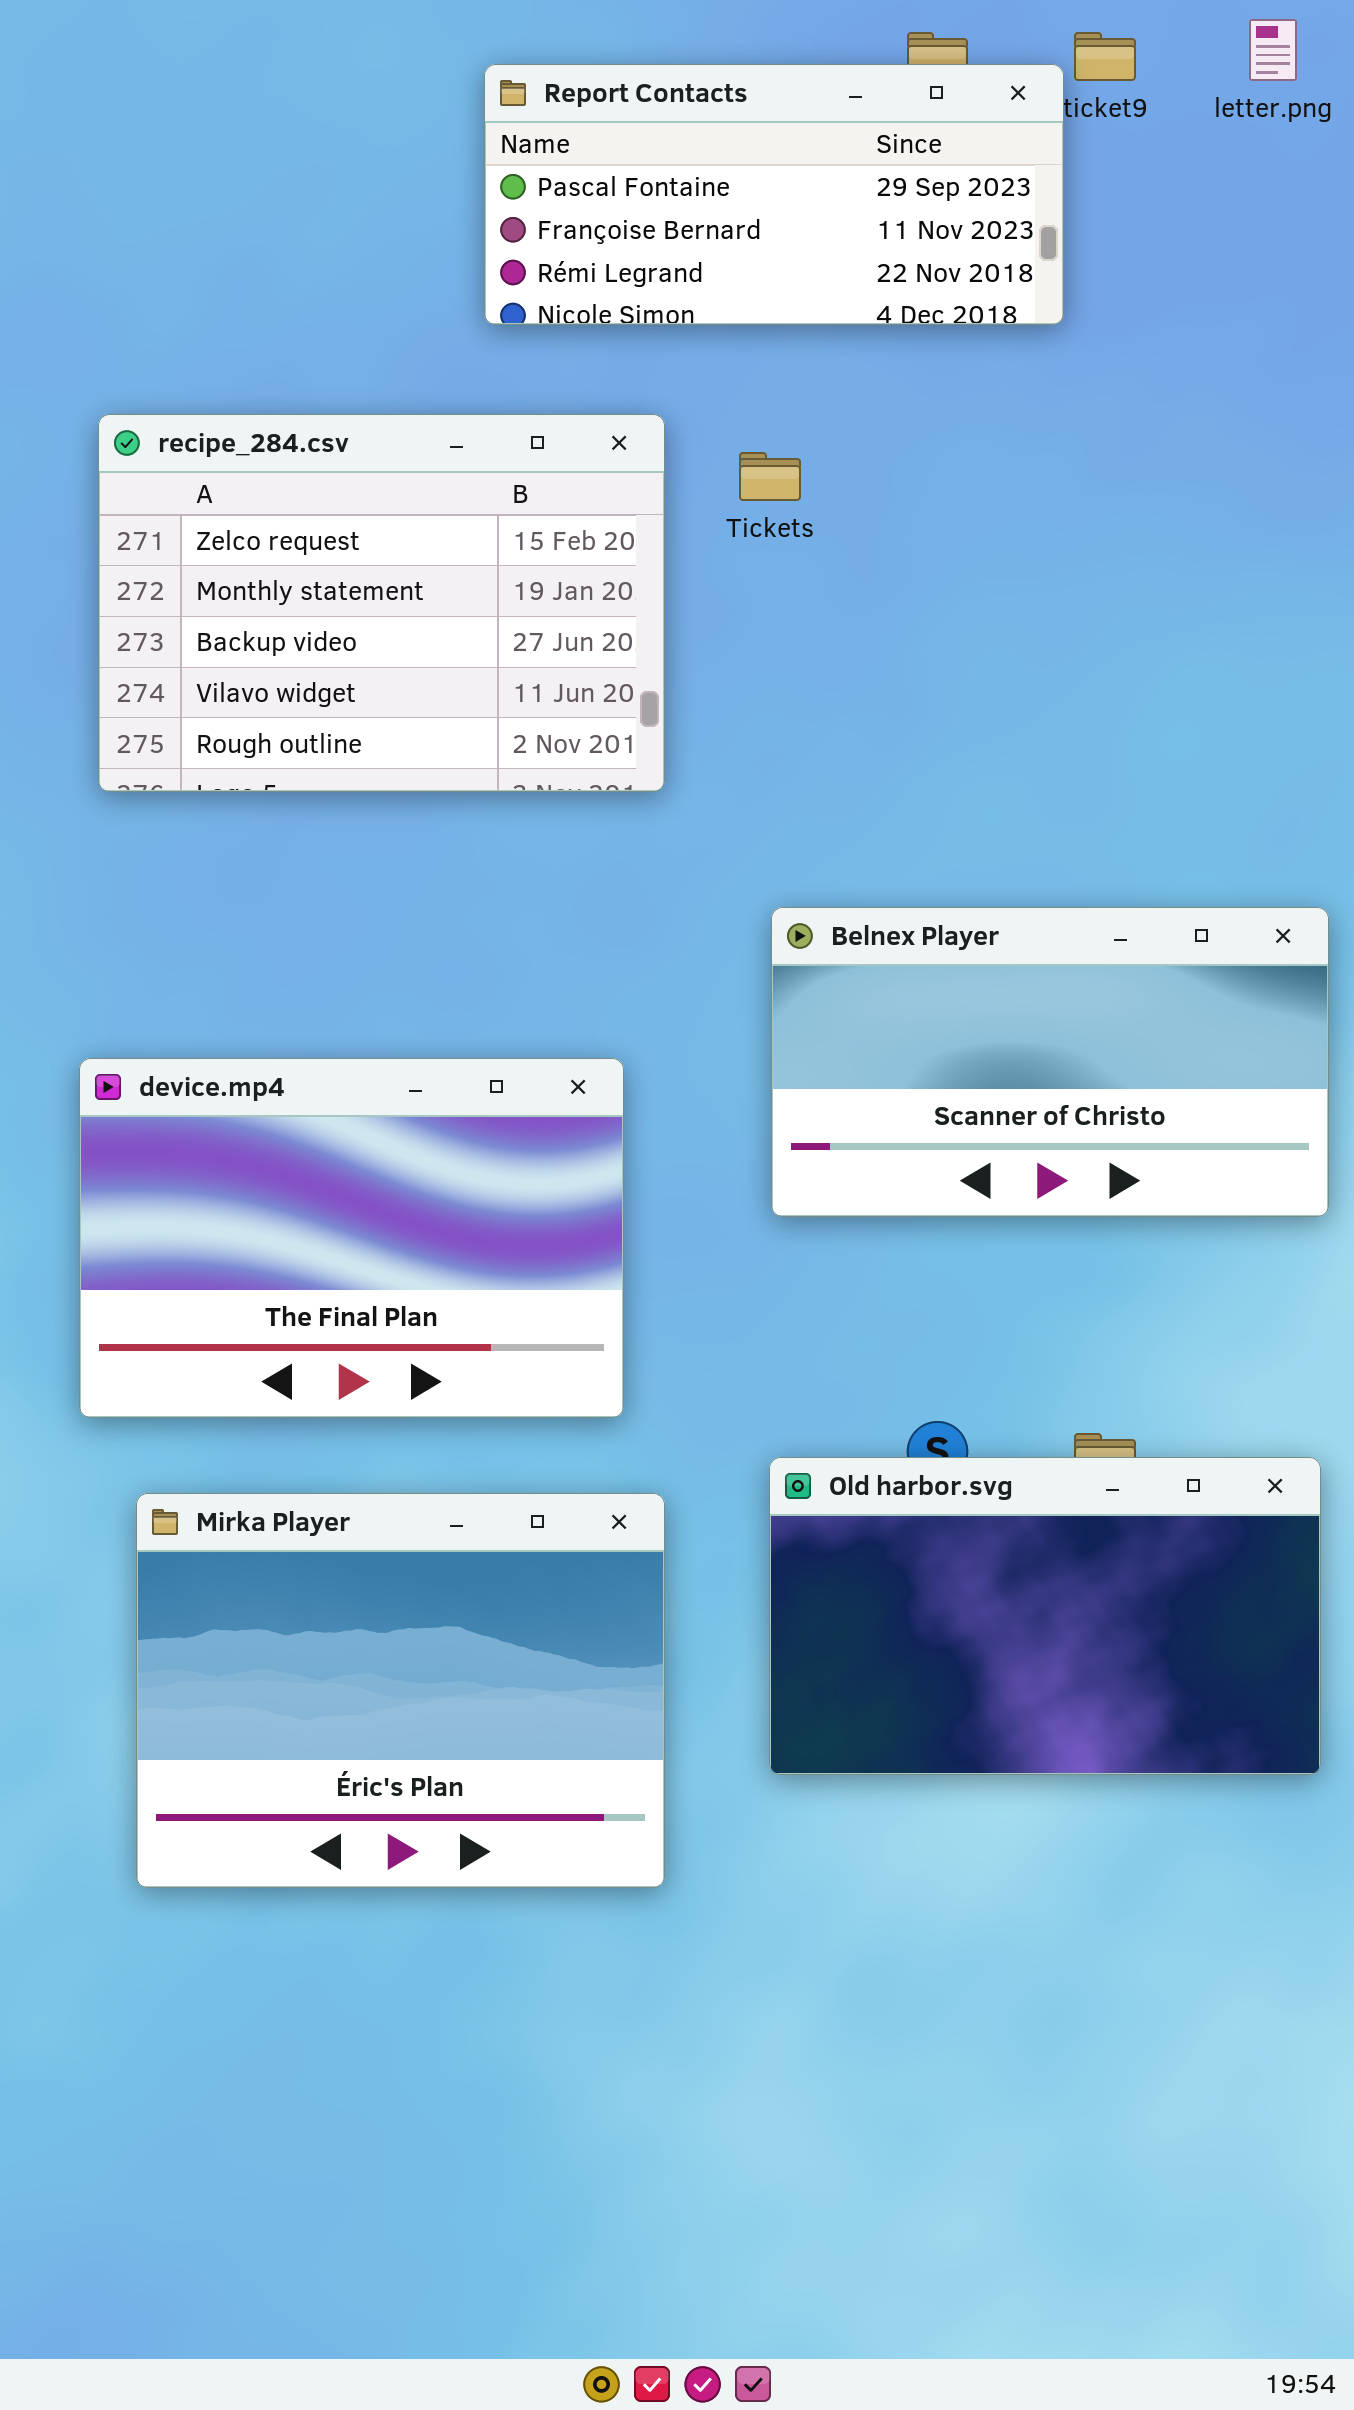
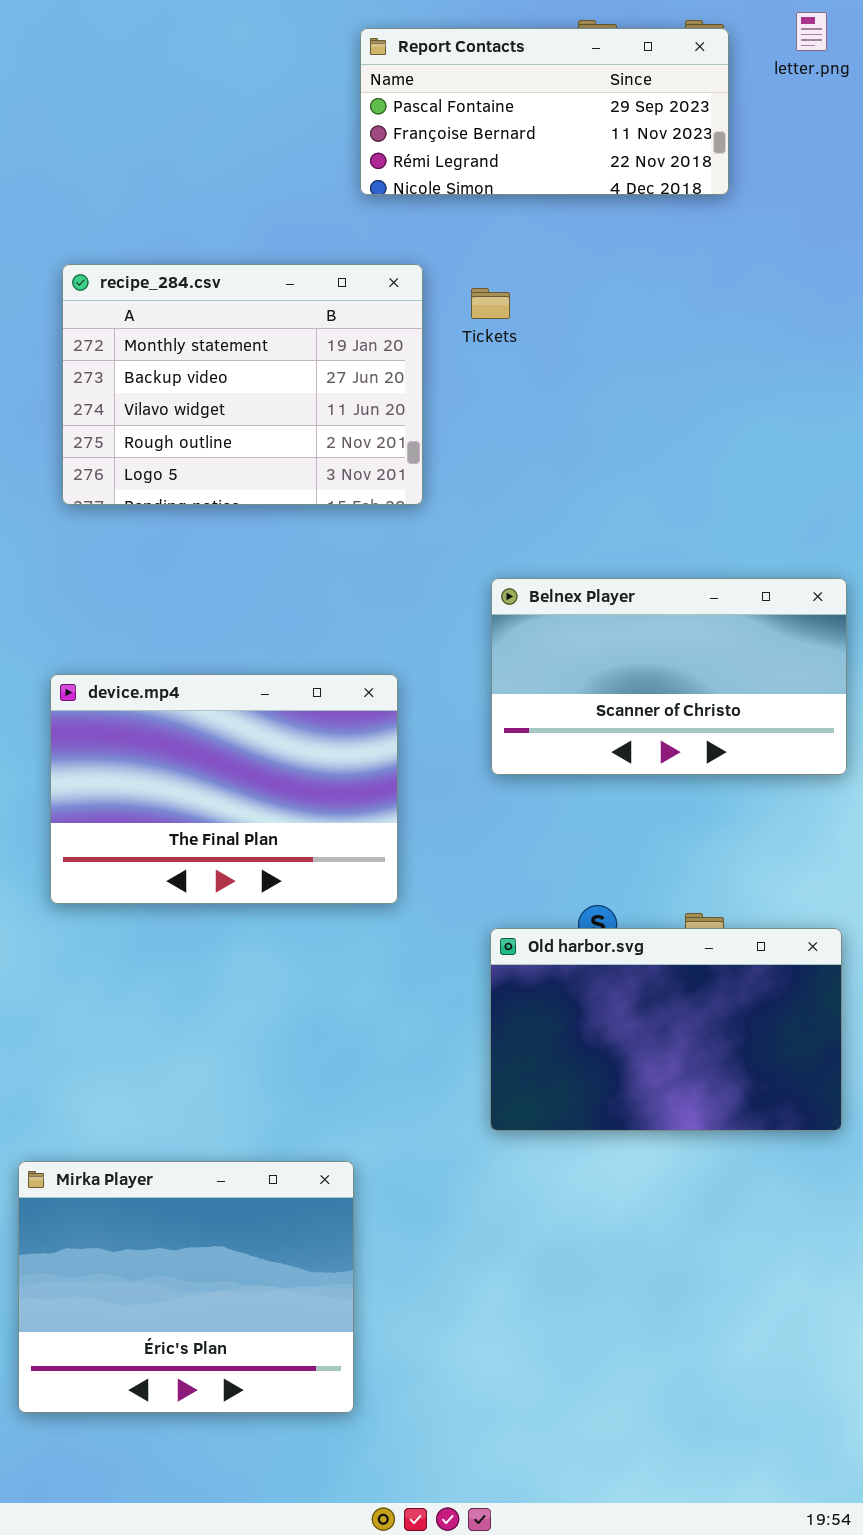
Report Contacts: [484,64,1064,325] -> [360,28,729,195], moved
recipe_284.csv: [98,414,665,792] -> [62,264,423,505], scrolled down 1 row
Mirka Player: [136,1493,665,1888] -> [18,1161,354,1413], moved

